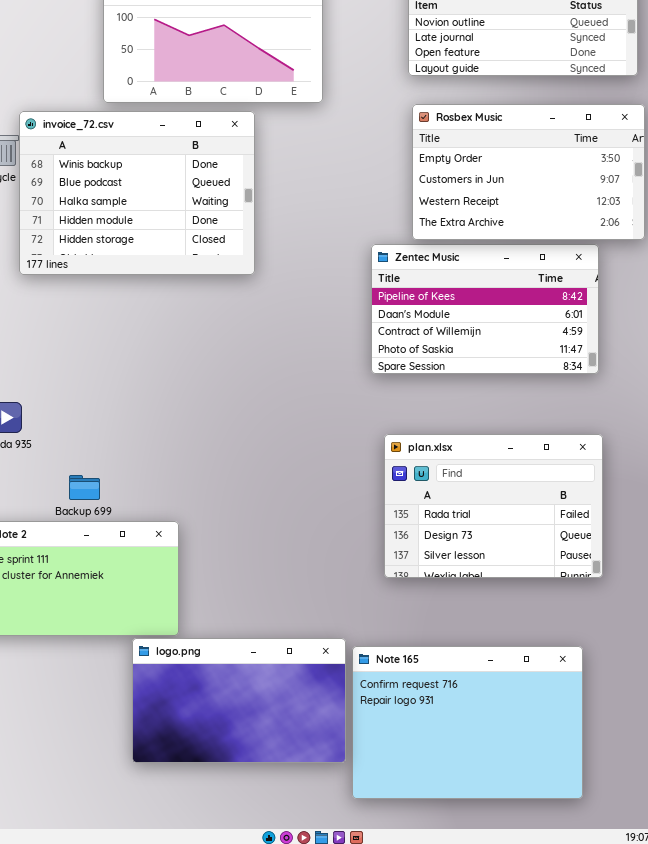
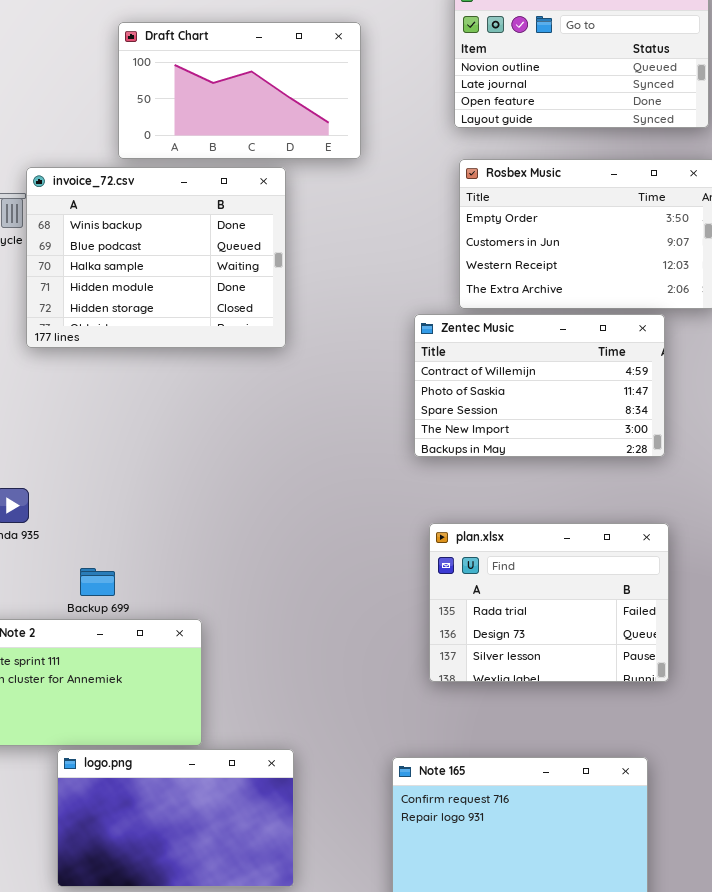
Zentec Music: [371,244,599,374] -> [414,314,665,457], scrolled down 2 rows
logo.png: [132,638,346,763] -> [57,749,294,887], moved

